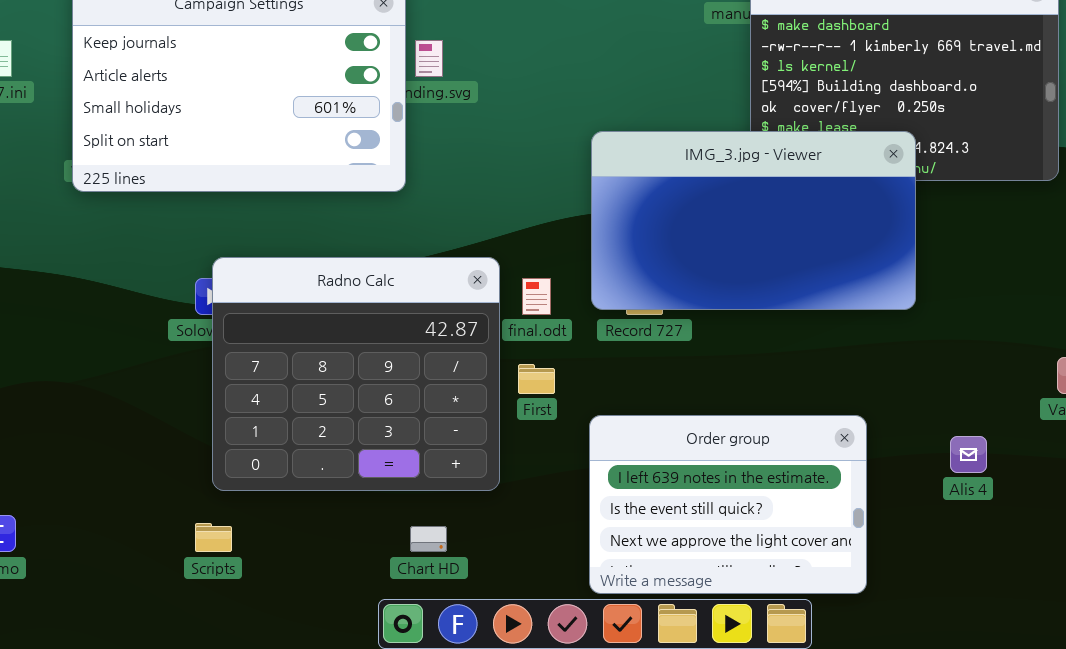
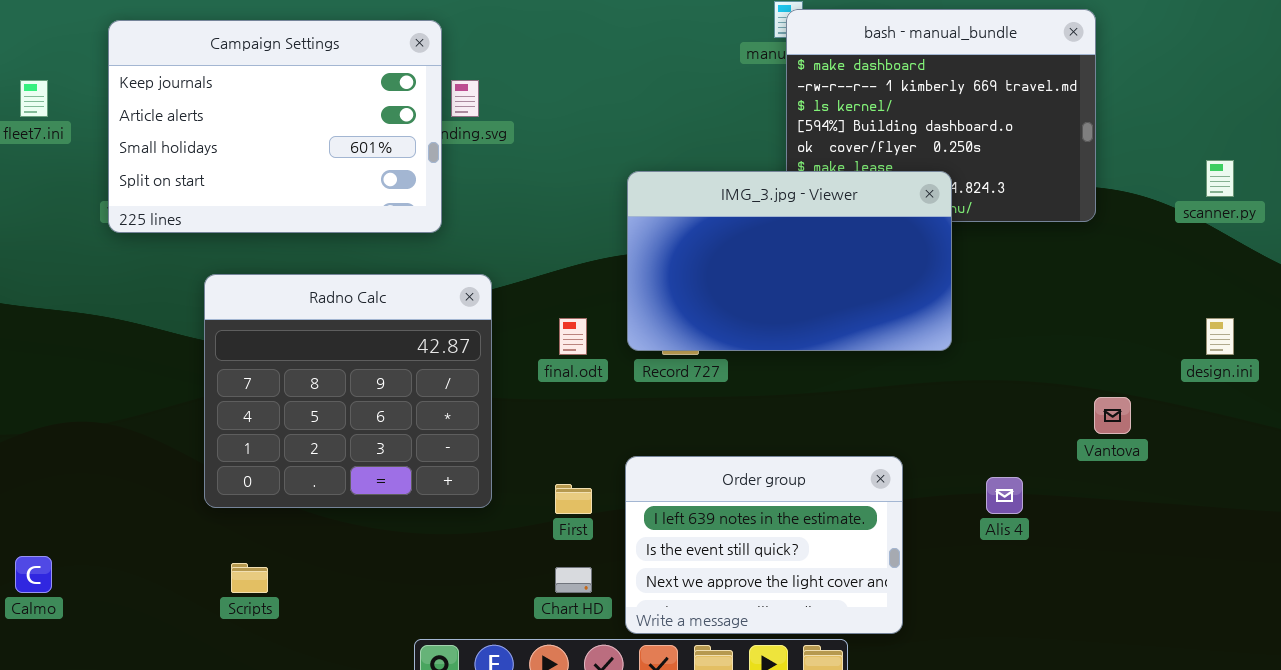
Radno Calc: [212,257,500,491] -> [204,274,492,508], moved
First: [518,364,555,394] -> [555,484,592,514], moved
Chart HD: [410,526,447,552] -> [555,567,592,593], moved

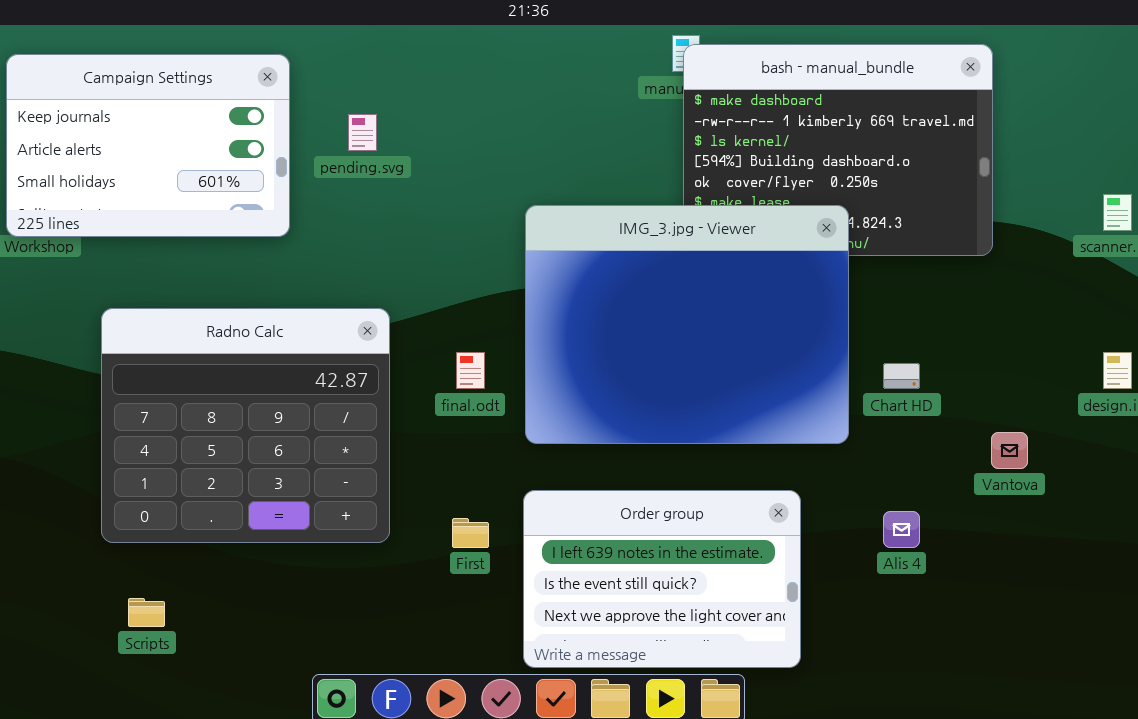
Campaign Settings: [108,20,442,233] -> [6,54,290,237], resized
IMG_3.jpg - Viewer: [627,171,952,351] -> [525,205,849,444], resized
Chart HD: [555,567,592,593] -> [883,363,920,389], moved

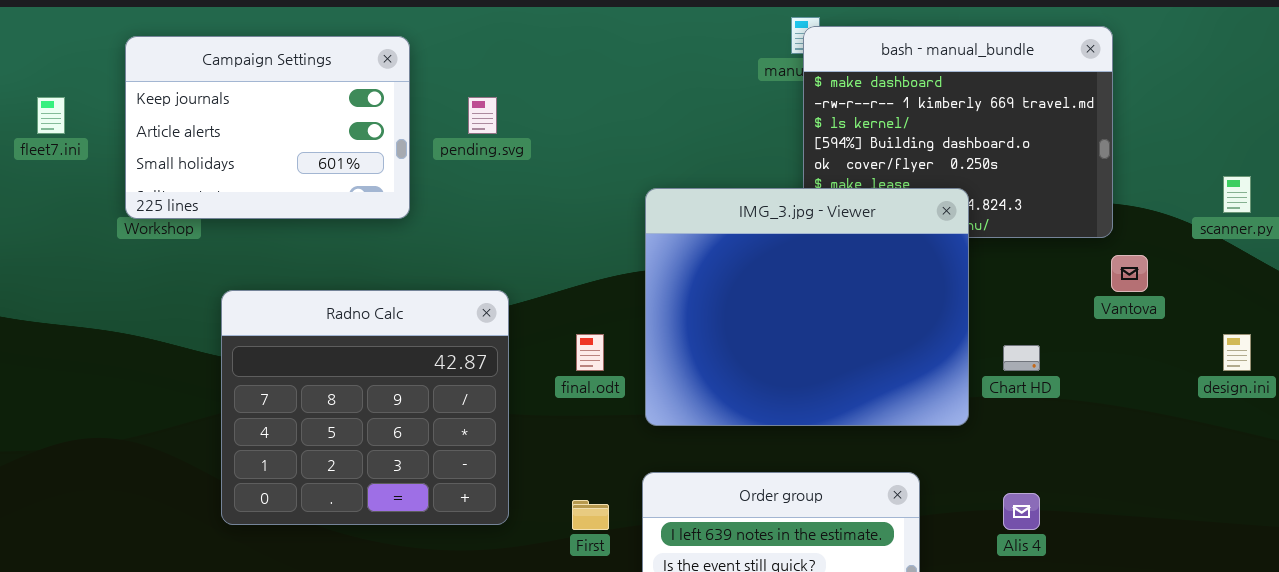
Vantova: [991,432,1028,469] -> [1111,255,1148,292], moved

